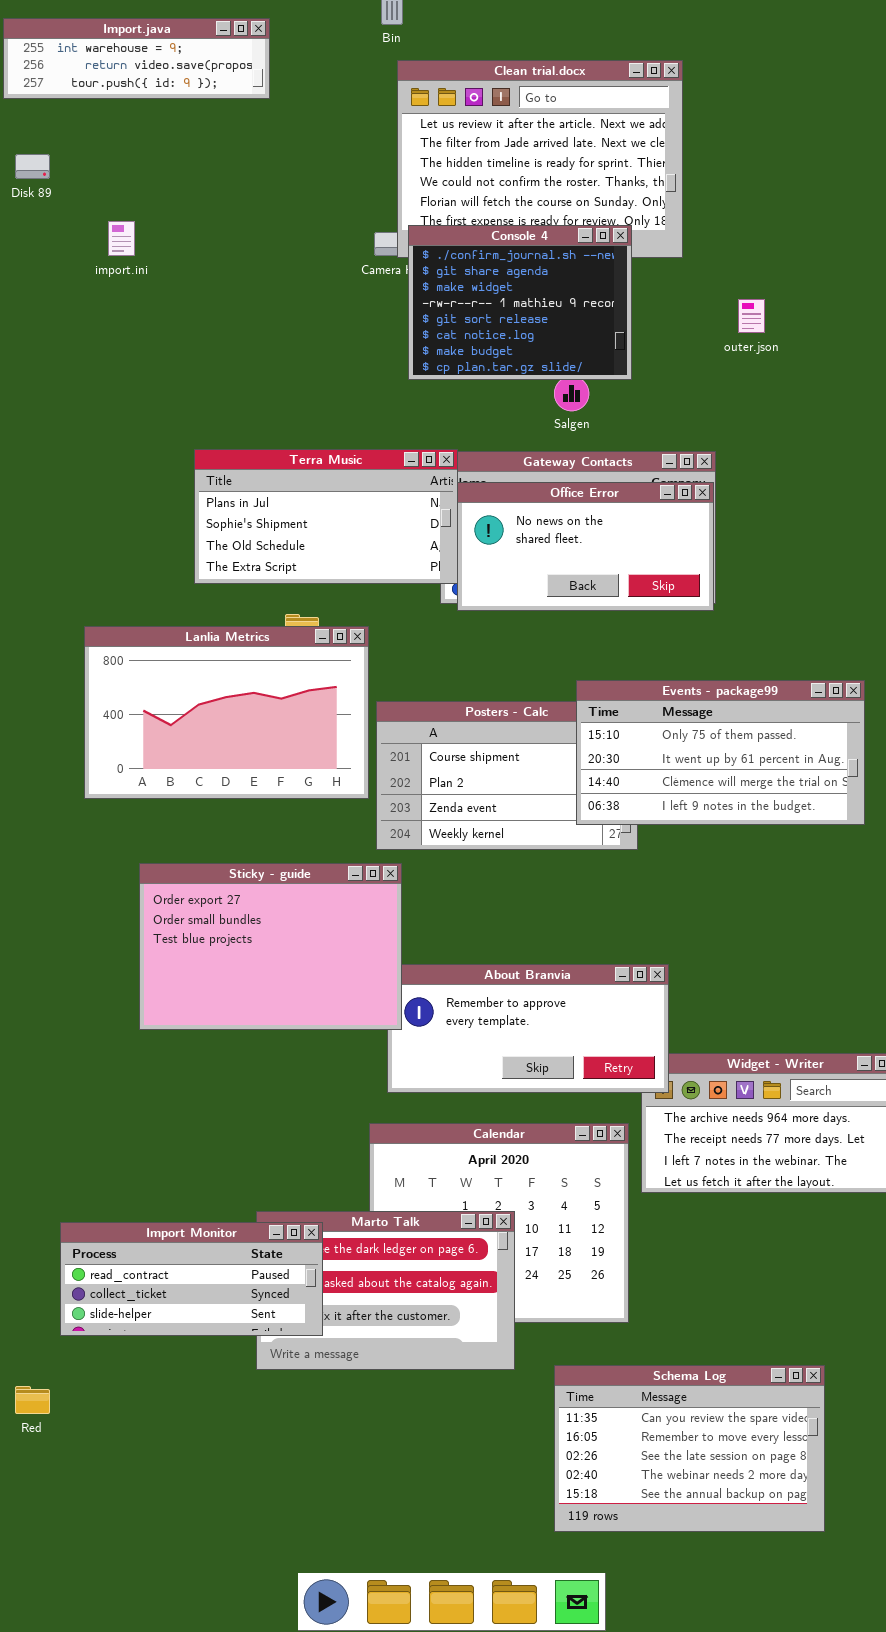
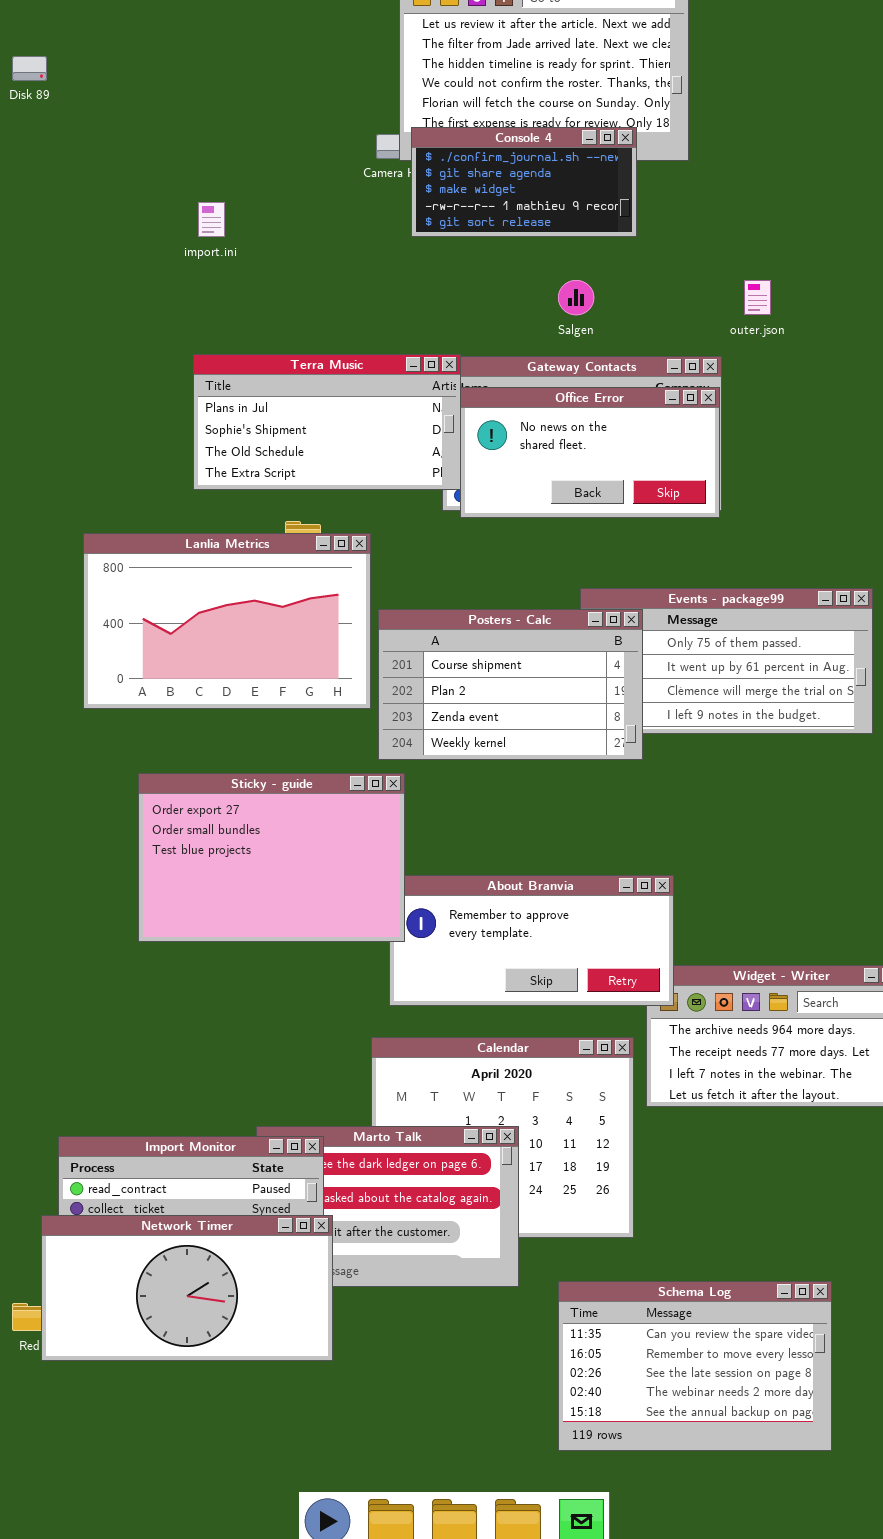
import.ini: [108,221,135,256] -> [198,202,225,237], moved
Console 4: [408,225,632,380] -> [411,127,637,237], resized
outer.json: [738,299,765,333] -> [744,280,771,315], moved
Posters - Calc: [376,701,638,850] -> [378,609,643,760], raised
Network Timer: none -> [41,1215,333,1361], opened

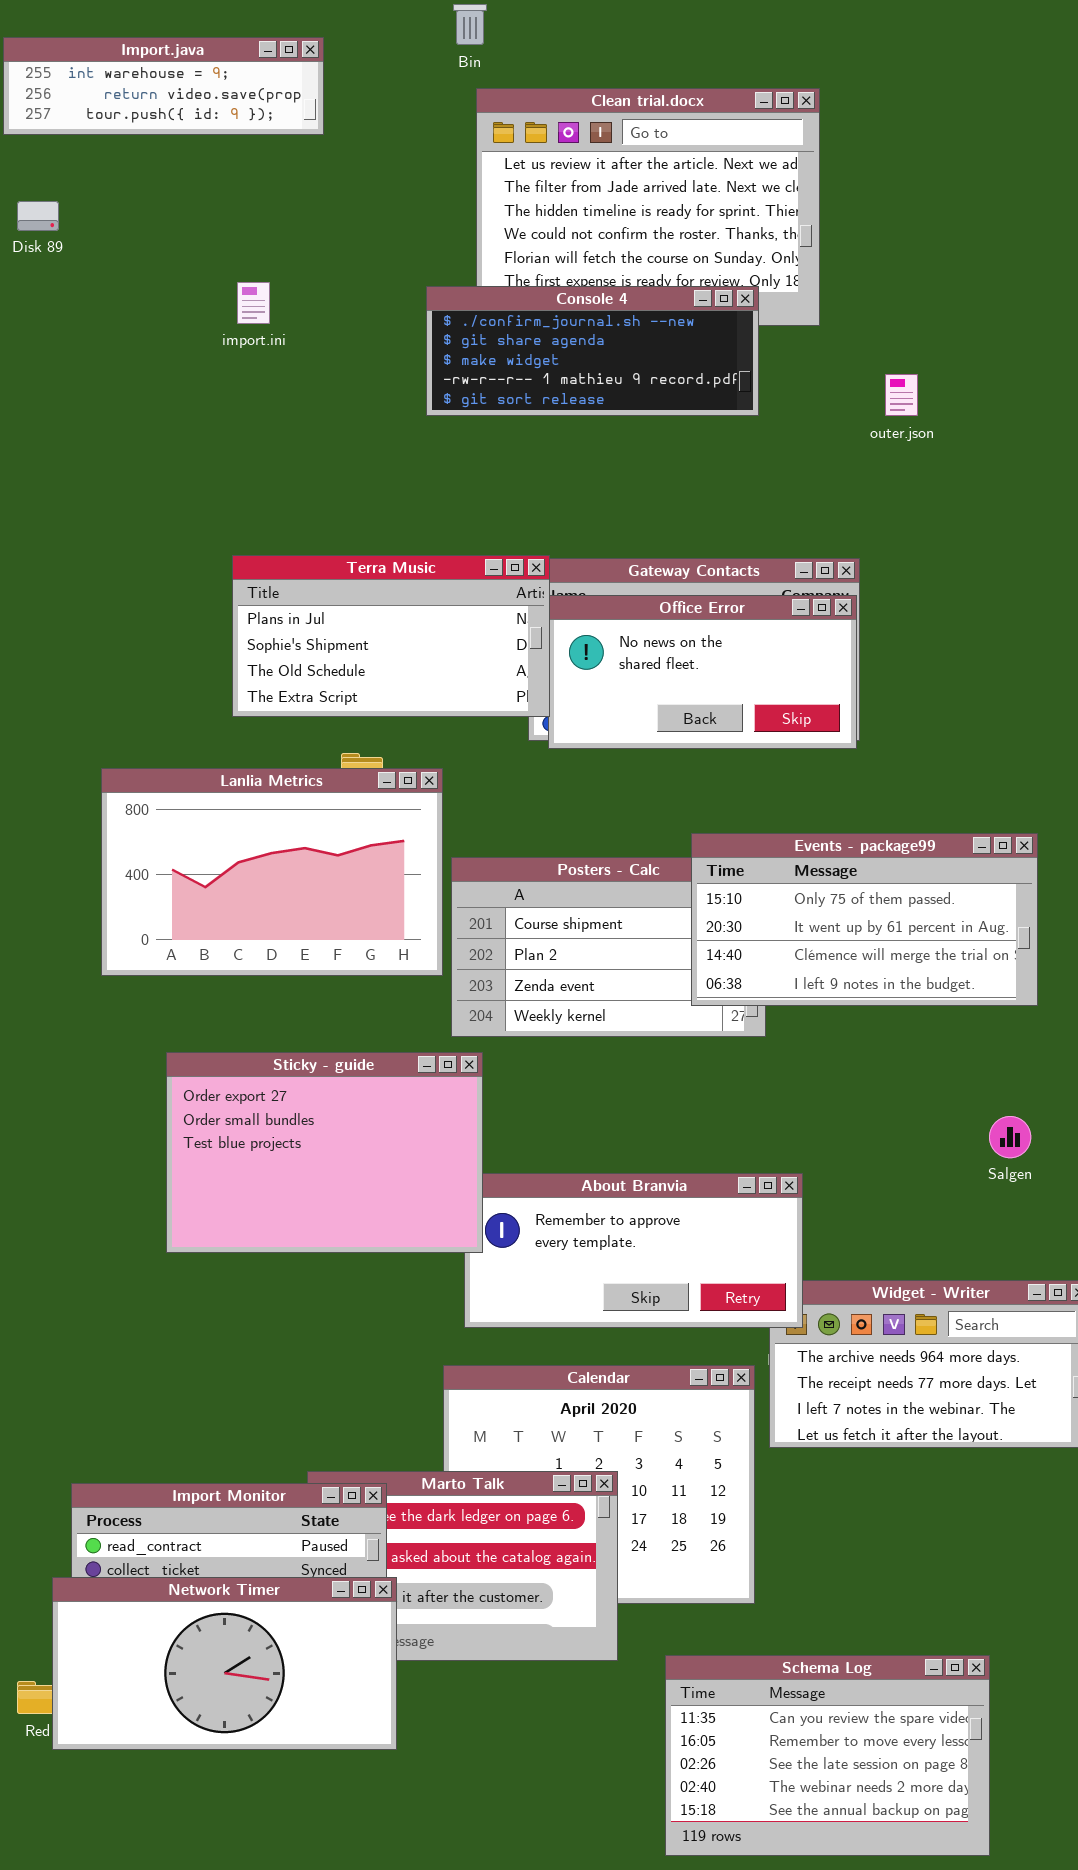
Console 4: [411,127,637,237] -> [426,286,759,416], resized
import.ini: [198,202,225,237] -> [237,282,270,324], moved
Salgen: [558,280,594,315] -> [989,1116,1031,1158], moved
outer.json: [744,280,771,315] -> [885,374,918,416], moved
Events - package99: [580,588,873,734] -> [691,833,1038,1006], raised

